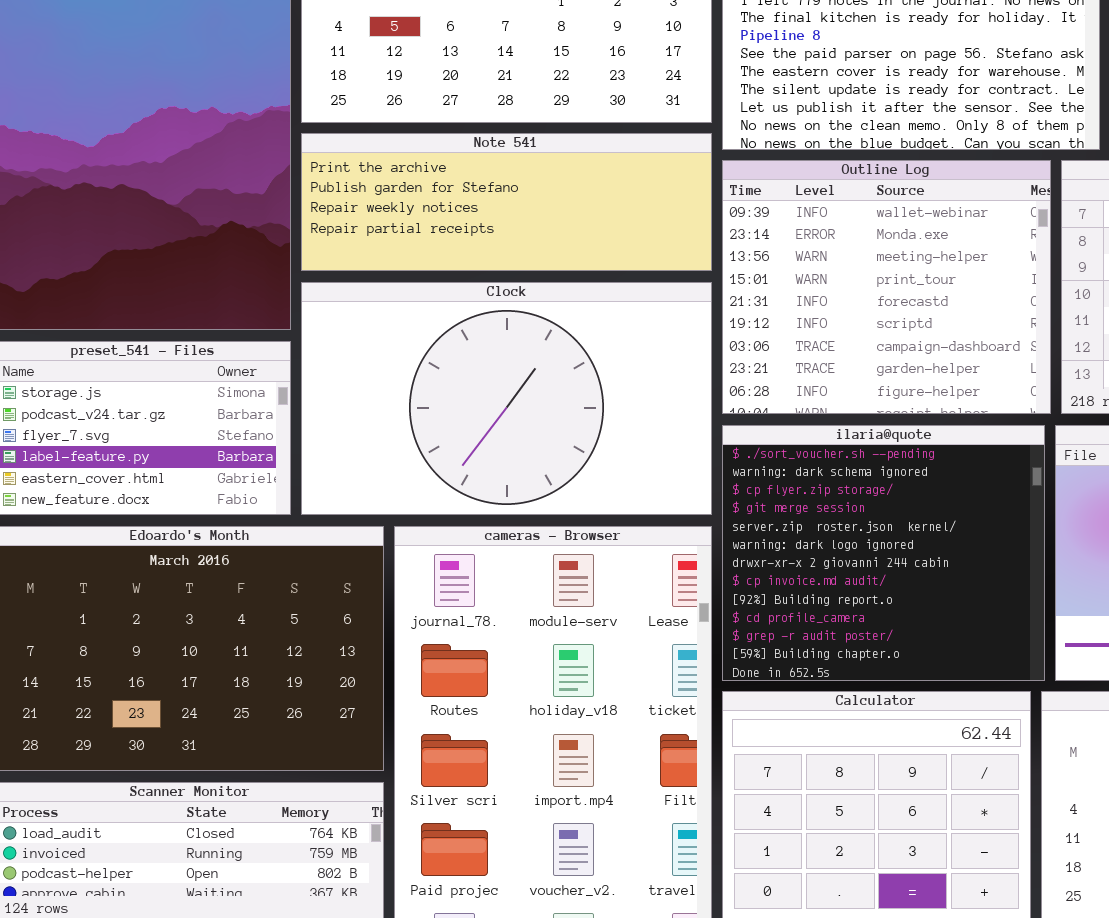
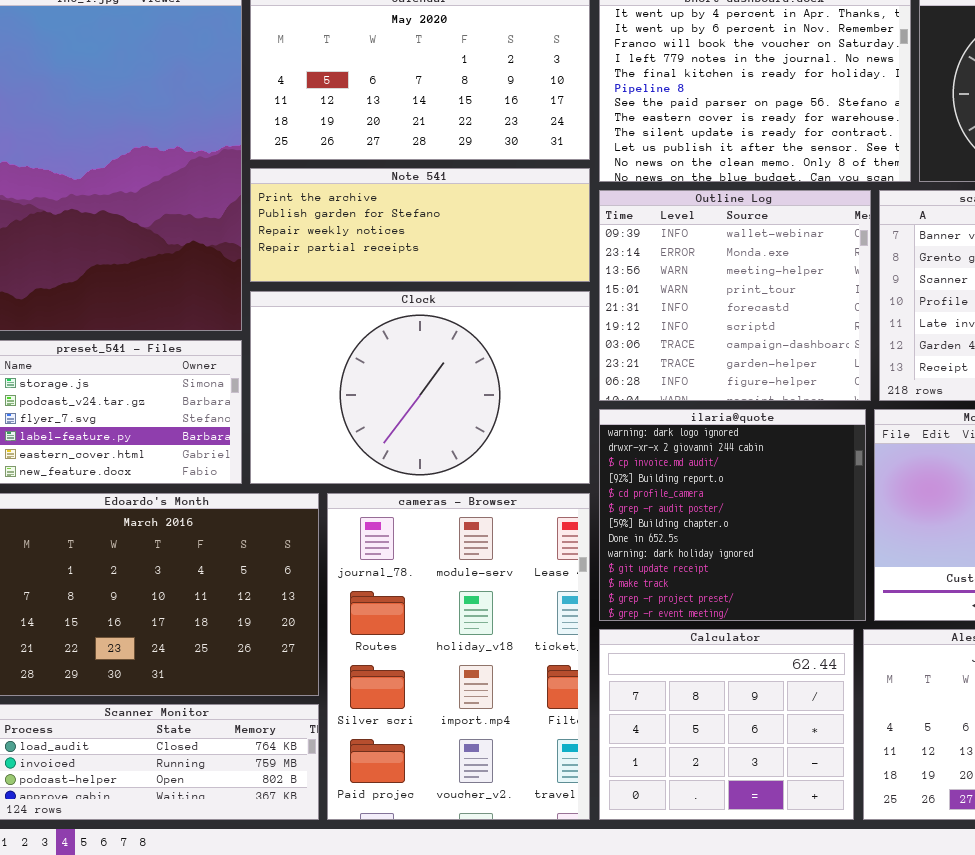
ilaria@quote: [722,425,1045,681] -> [599,409,866,621], scrolled down 5 rows

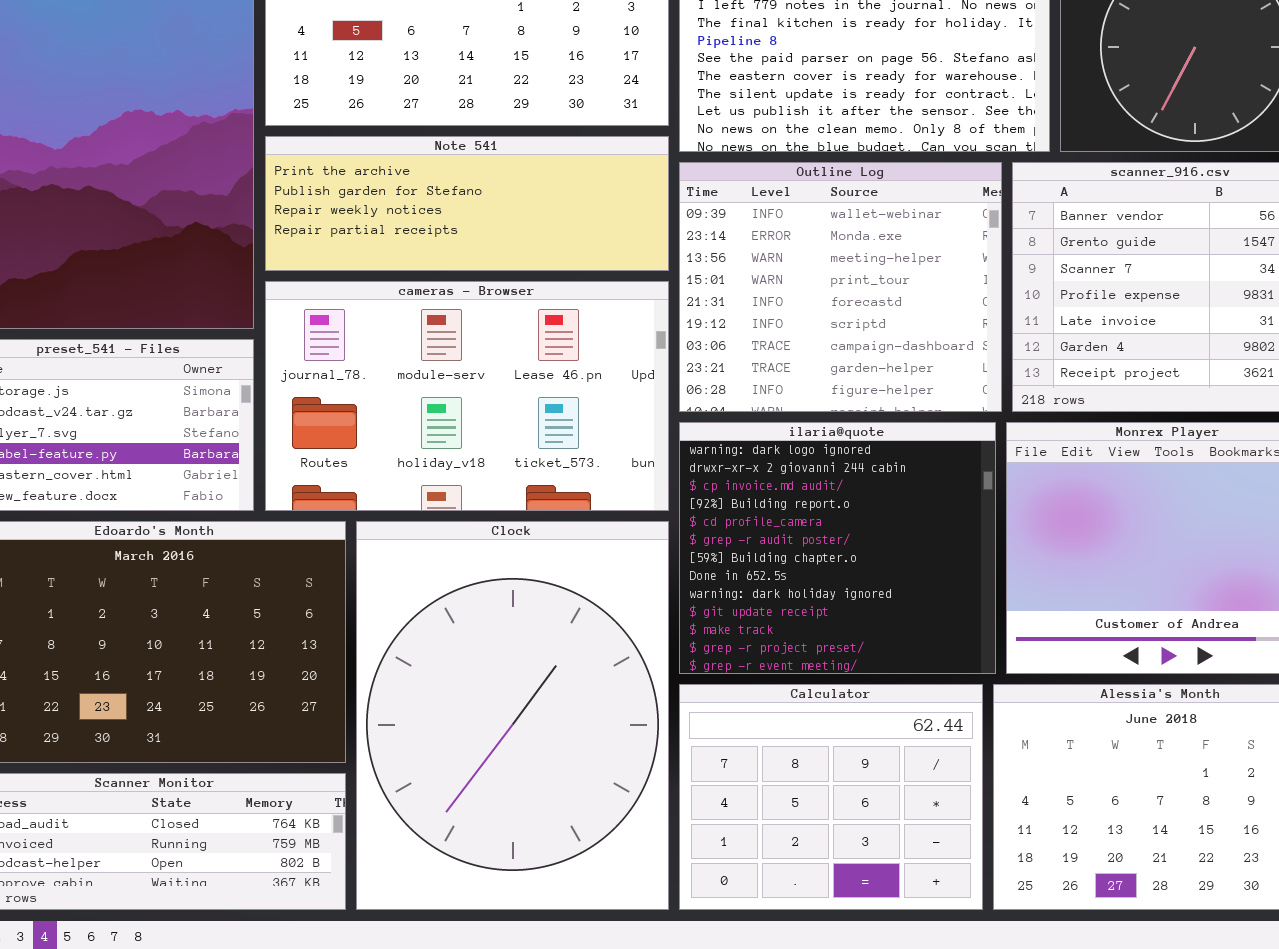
Clock: [250,291,590,484] -> [356,521,669,910], moved, resized
cameras - Browser: [327,493,590,820] -> [265,281,669,511], moved, resized

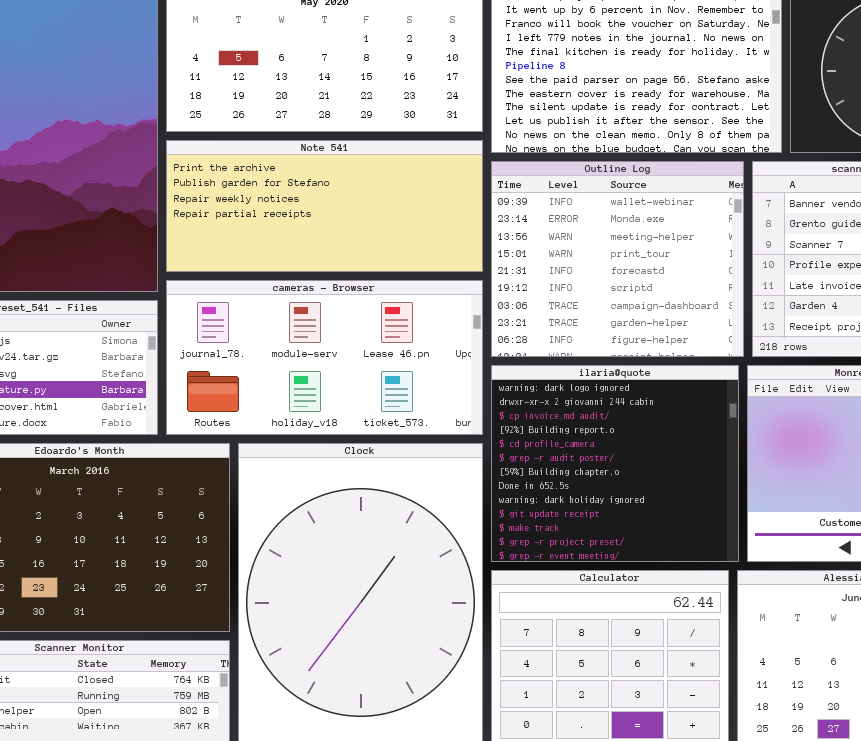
Note 541: [265,136,669,271] -> [166,140,483,272], resized
cameras - Browser: [265,281,669,511] -> [166,280,483,435], resized

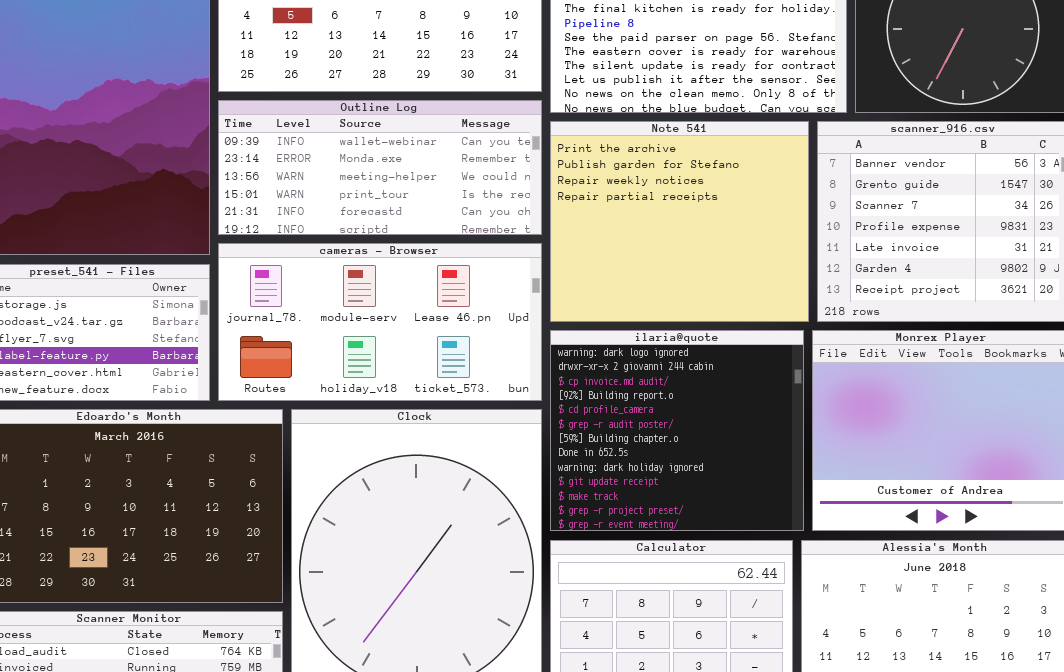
Note 541: [166,140,483,272] -> [550,121,809,322], moved, resized
Outline Log: [491,161,744,357] -> [218,100,542,235], moved, resized

